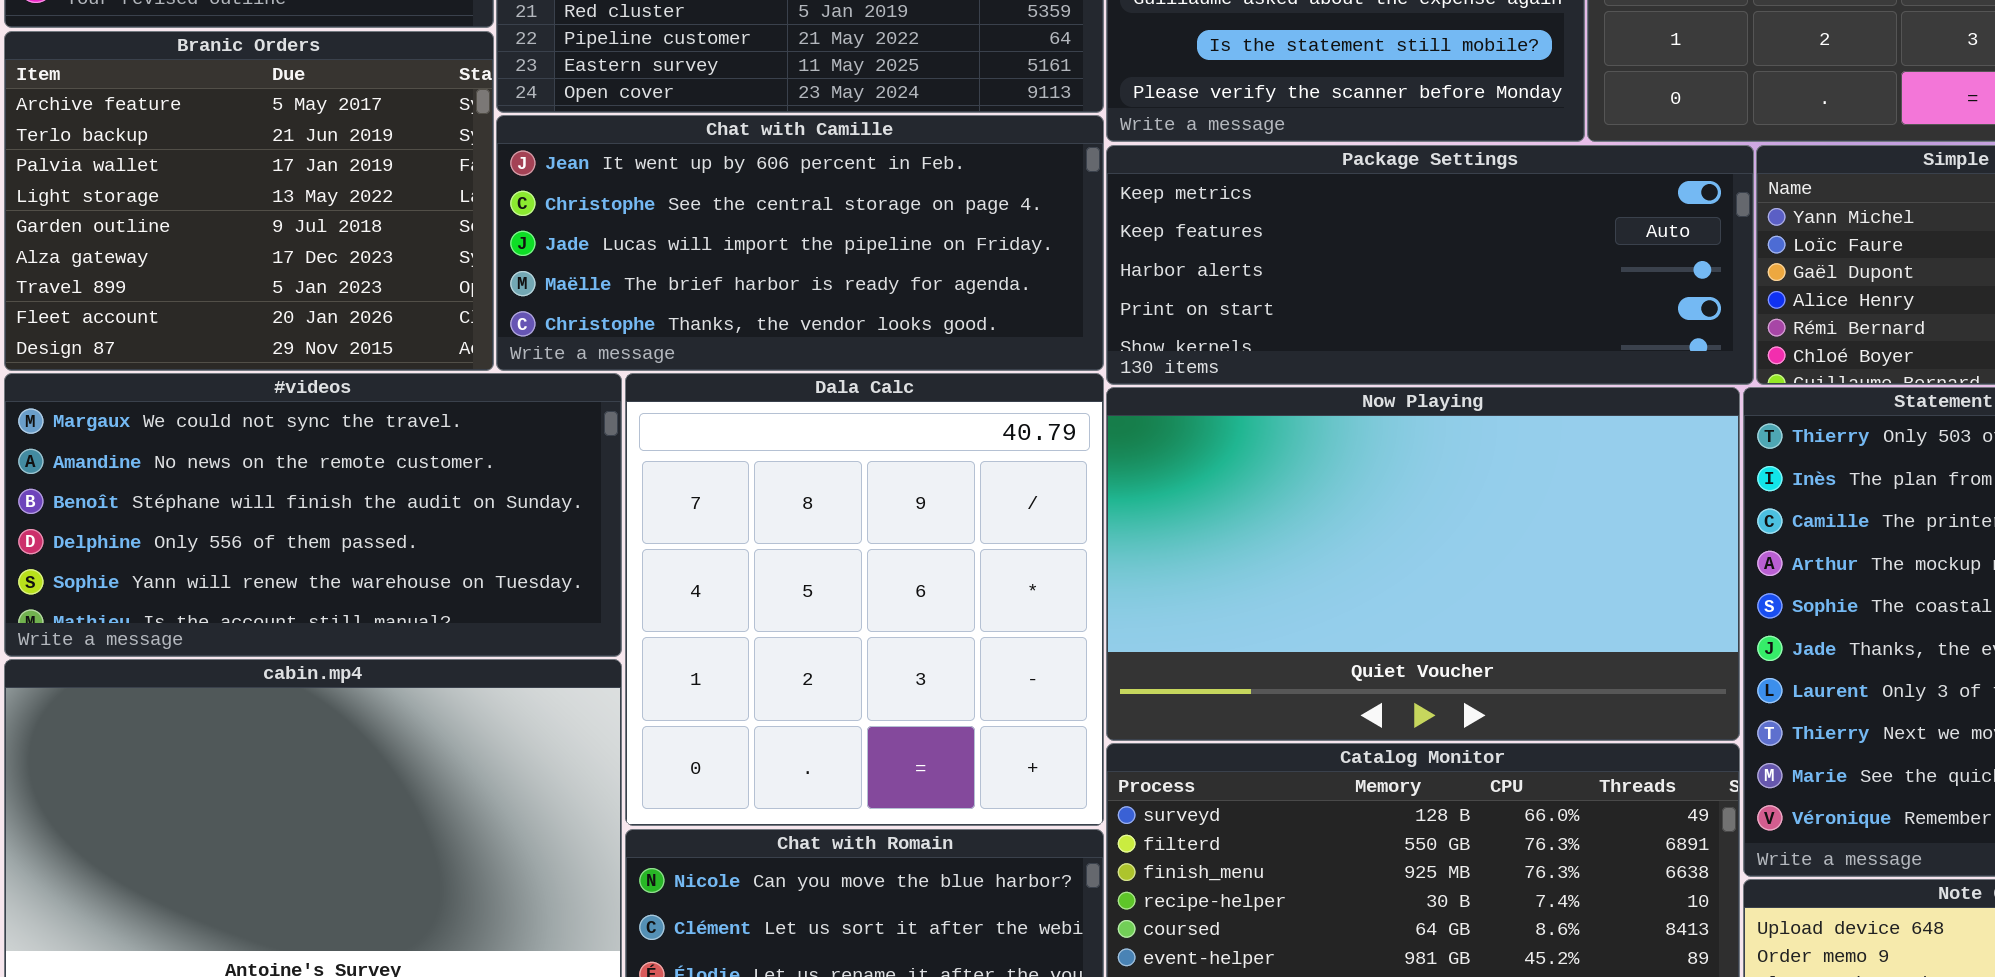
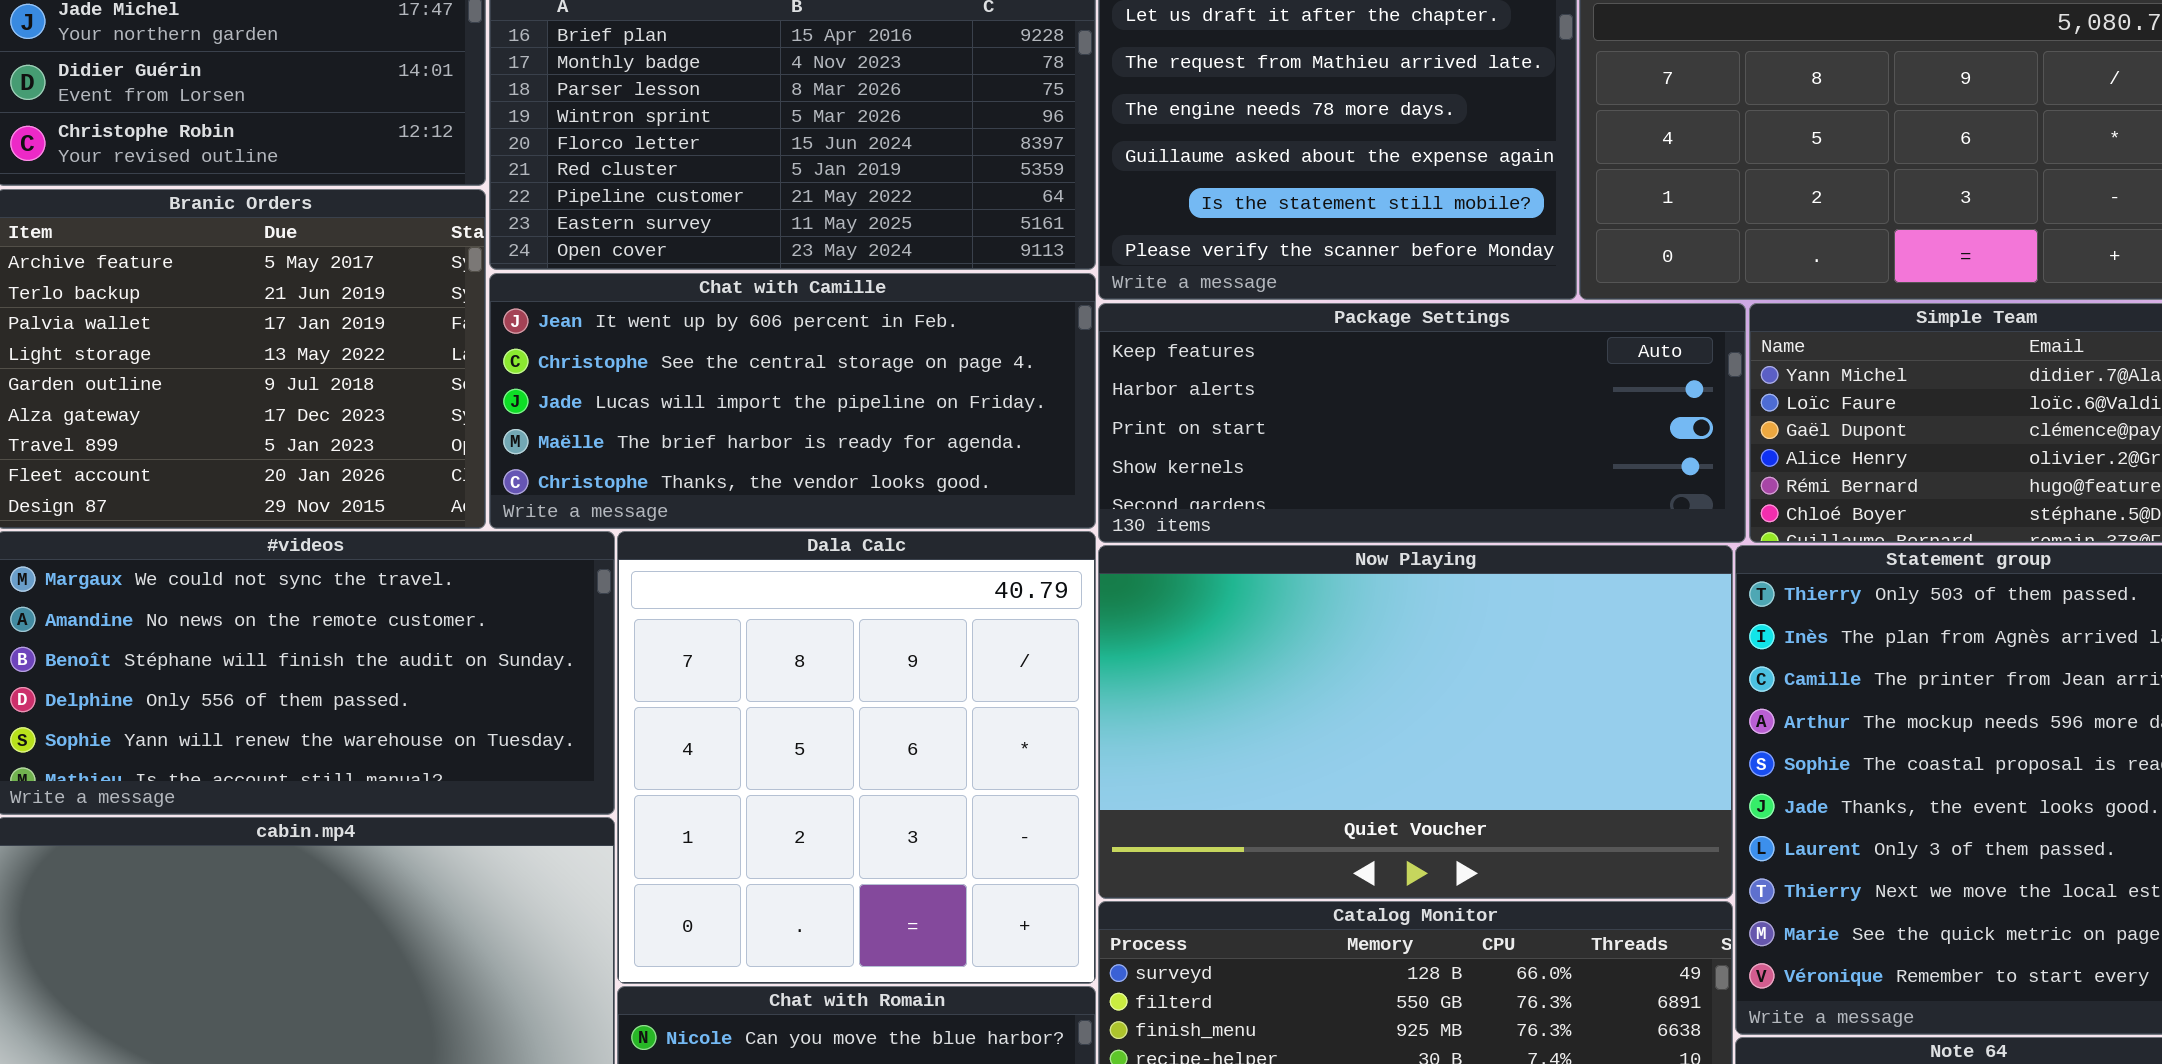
Package Settings: [1106,145,1754,385] -> [1098,303,1746,543], scrolled down 1 row

